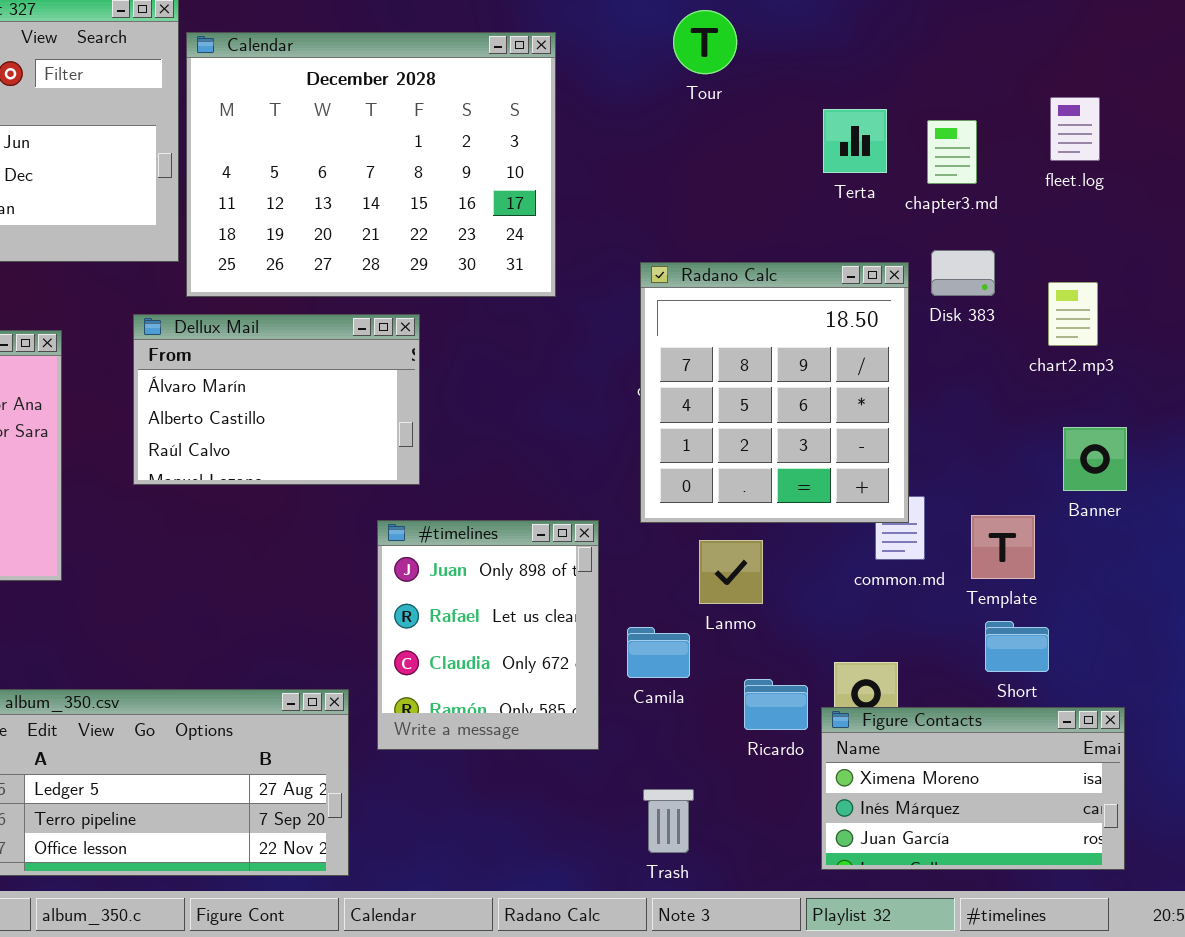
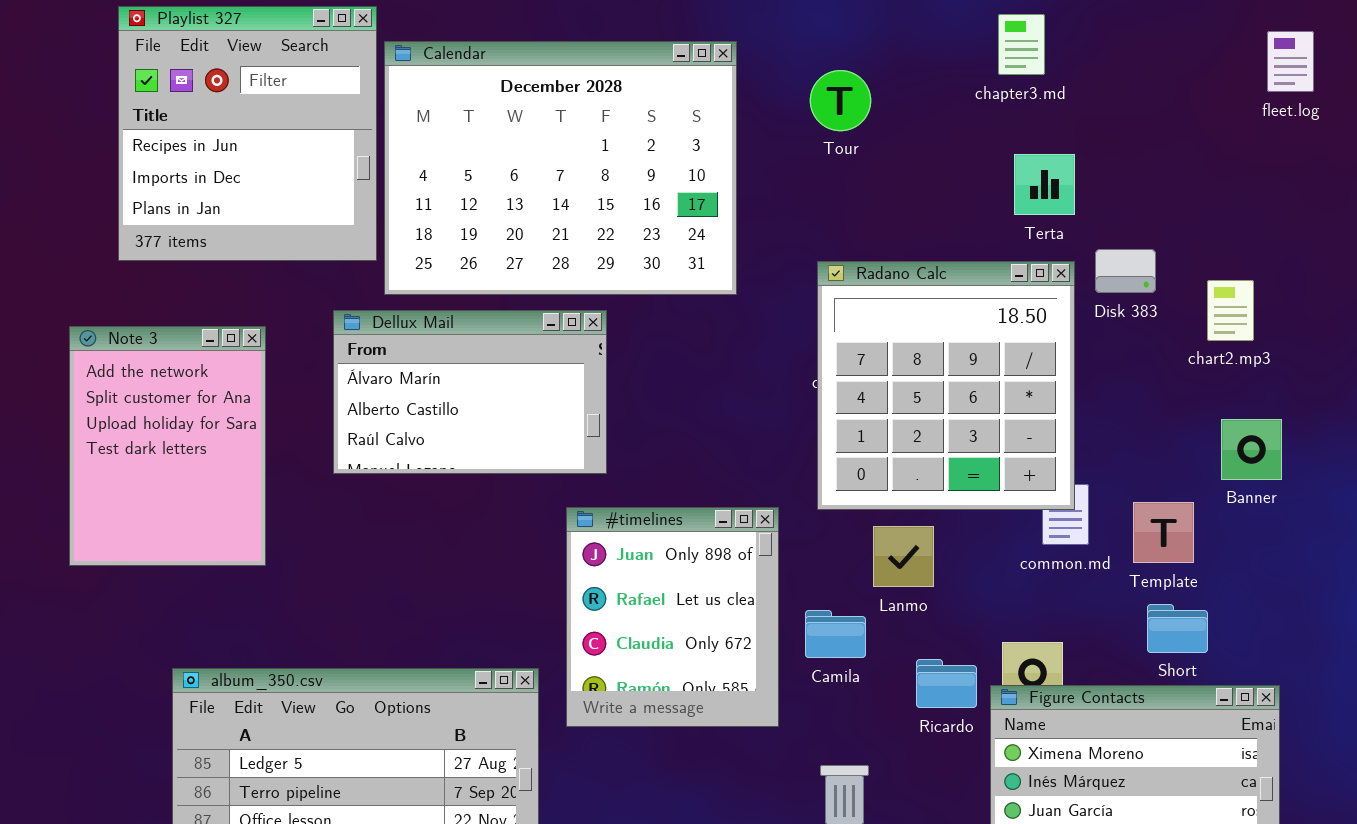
Tour: [673,10,737,74] -> [810,70,871,131], moved
fleet.log: [1050,97,1100,161] -> [1267,31,1314,92], moved
Terta: [823,109,887,173] -> [1014,154,1075,215], moved
chapter3.md: [927,120,977,184] -> [998,14,1045,75], moved

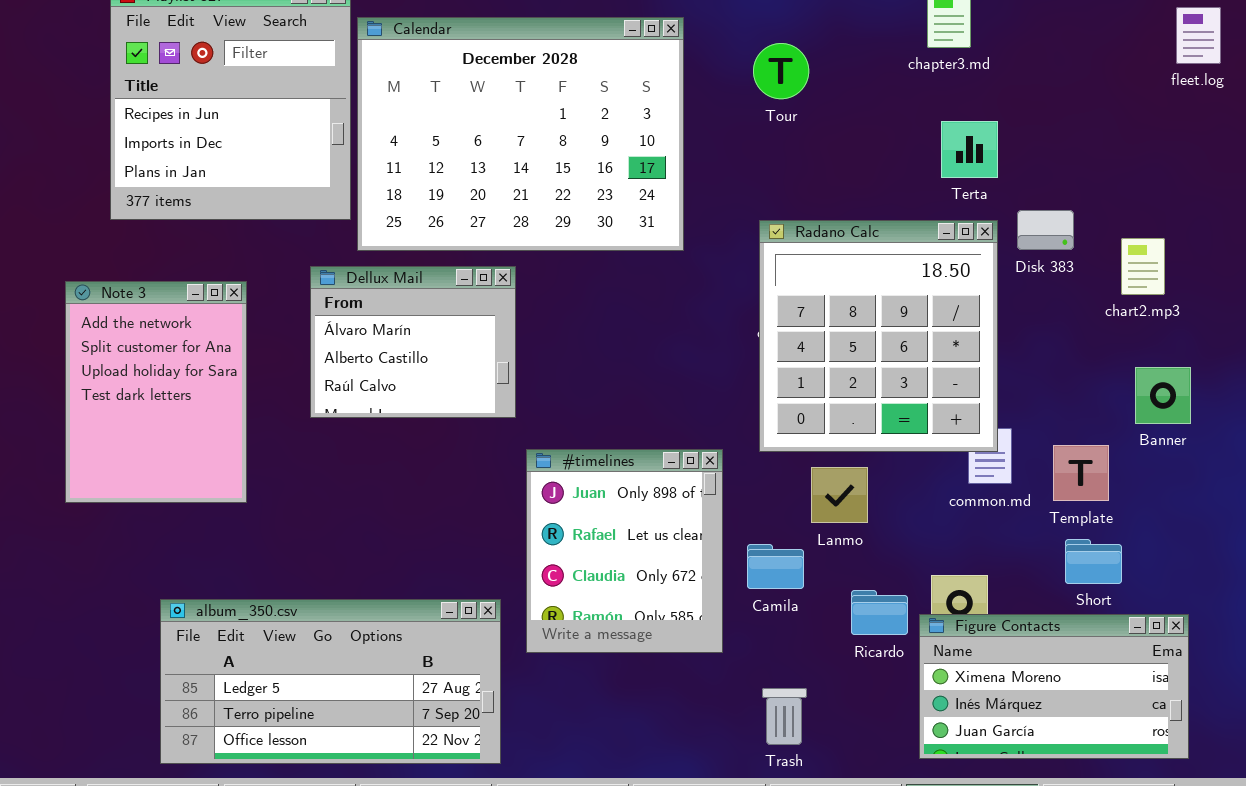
Dellux Mail: [333,310,607,474] -> [310,266,516,418], resized

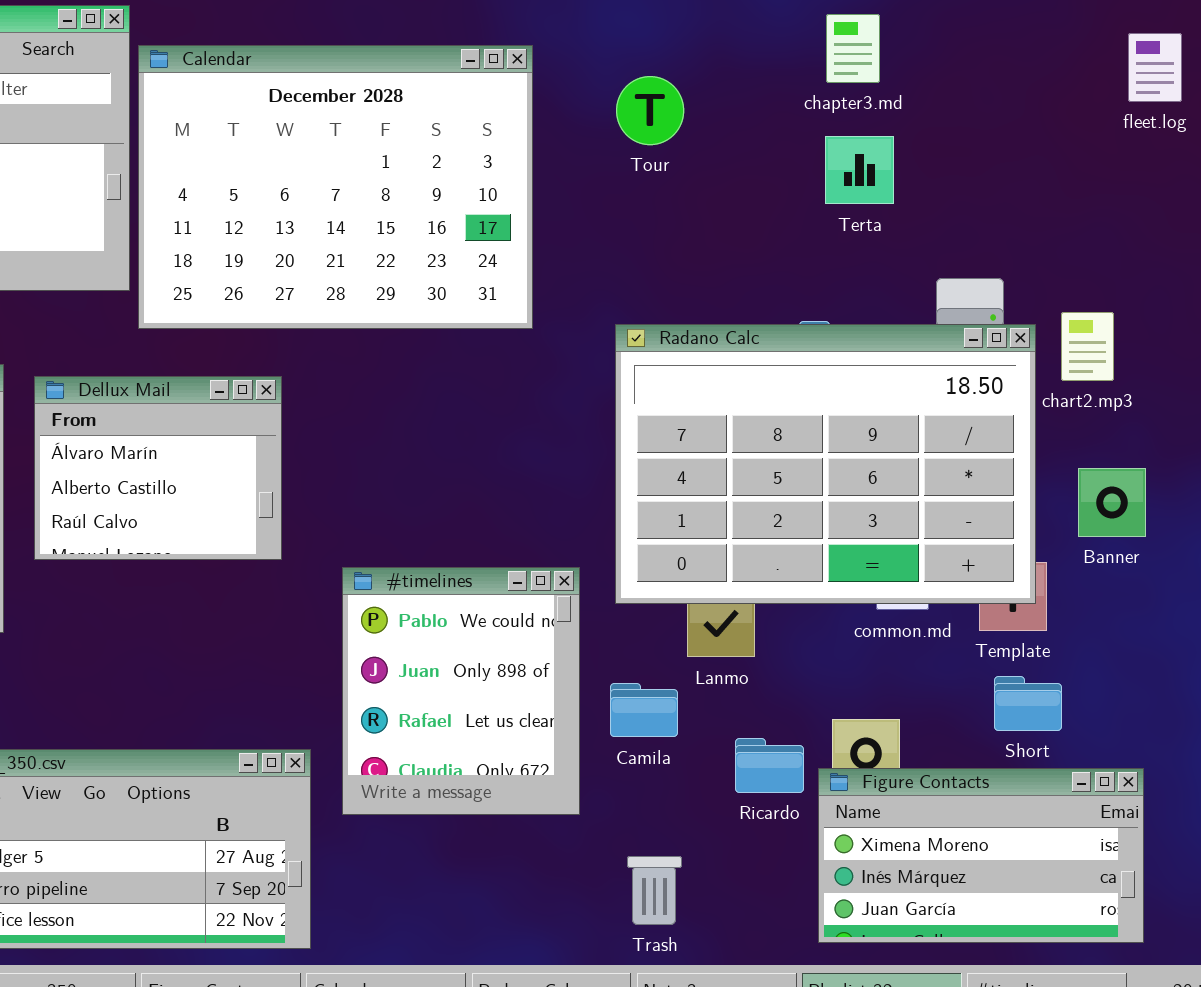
Terta: [941,121,998,178] -> [825,136,894,204], moved
Radano Calc: [759,220,998,452] -> [615,324,1036,604], moved, resized
Dellux Mail: [310,266,516,418] -> [34,376,282,560], moved
#timelines: [526,449,723,653] -> [342,567,580,815], scrolled up 1 row

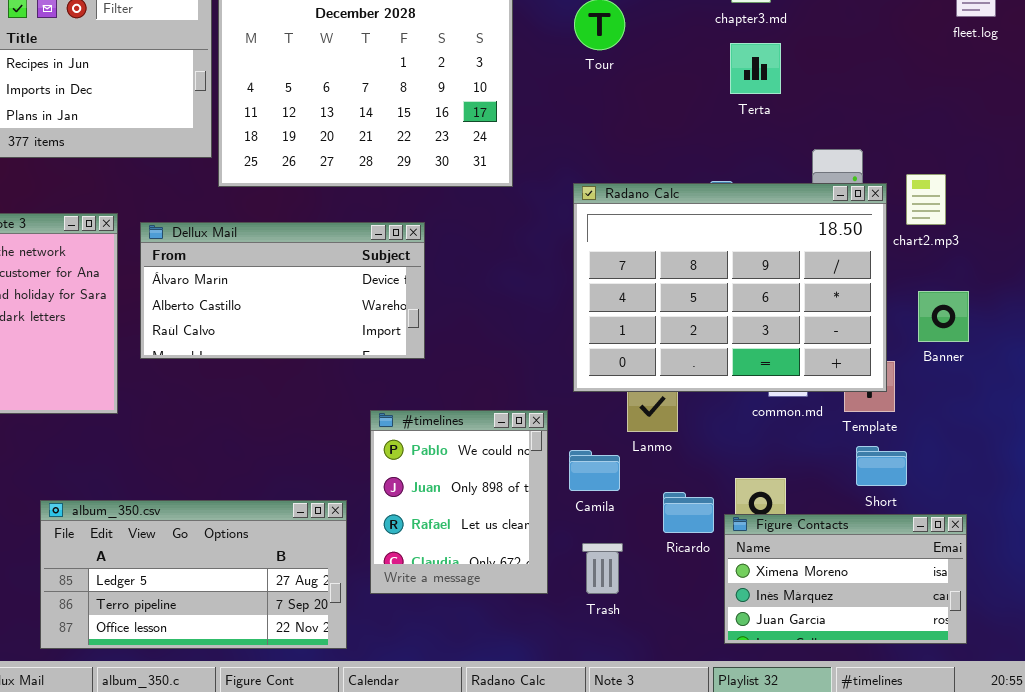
Dellux Mail: [34,376,282,560] -> [140,222,425,359], resized
#timelines: [342,567,580,815] -> [370,410,548,594], moved
Trash: [627,856,682,925] -> [582,543,623,594], moved

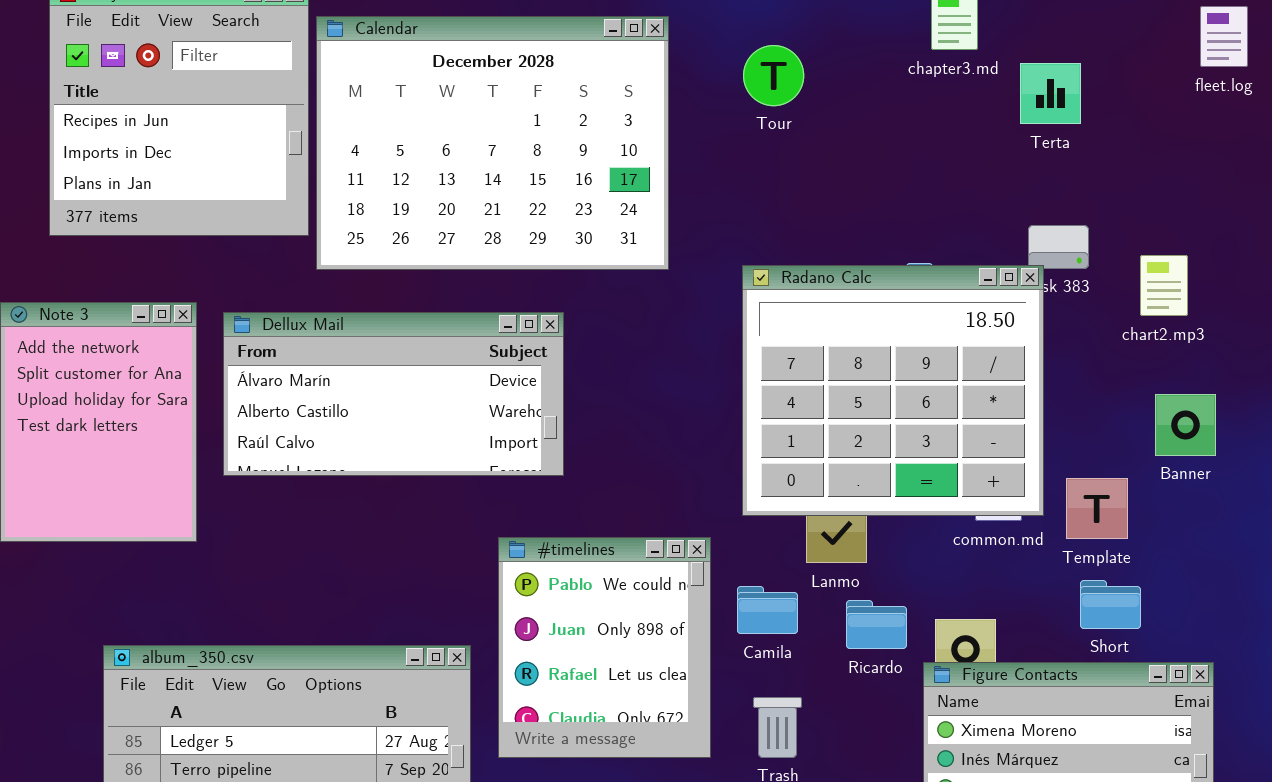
Terta: [730,43,781,94] -> [1020,63,1081,124], moved
Radano Calc: [573,183,887,392] -> [742,265,1044,516], resized
Ricardo: [663,492,714,533] -> [846,600,907,649], moved

